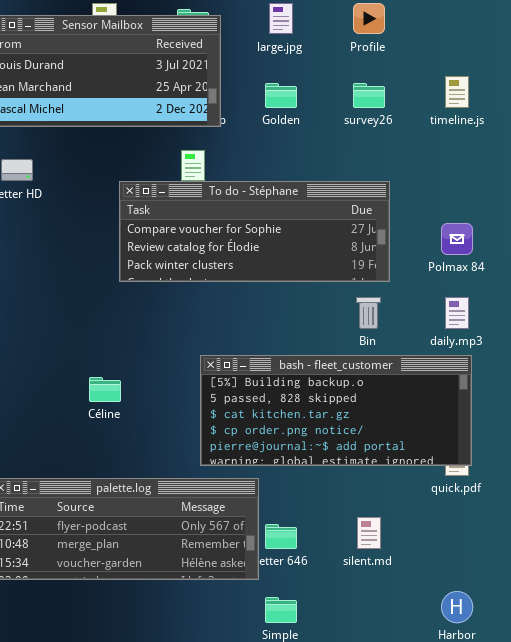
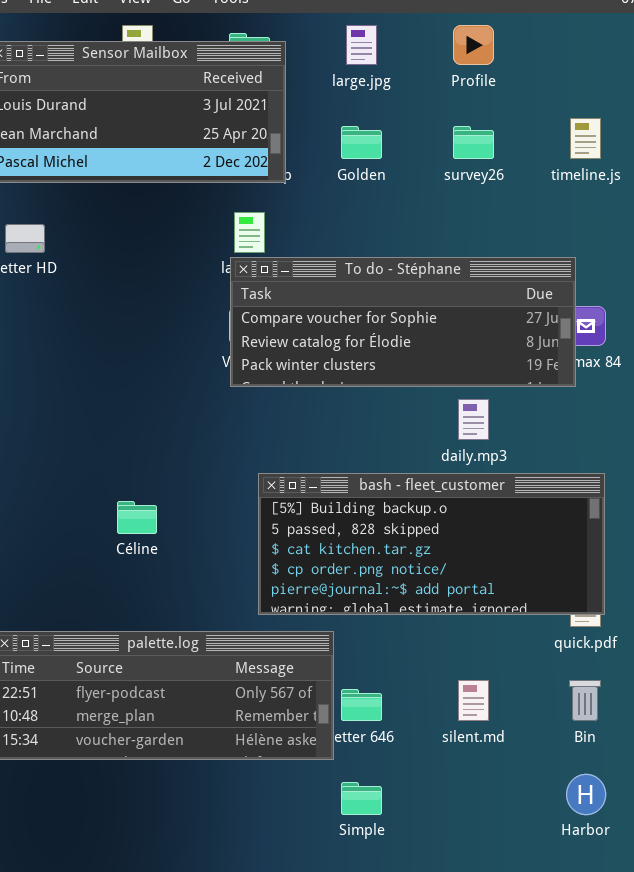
To do - Stéphane: [119,181,390,282] -> [230,257,576,387], moved
Bin: [356,297,381,329] -> [569,680,601,721], moved
daily.mp3: [445,297,469,329] -> [458,399,489,440], moved

